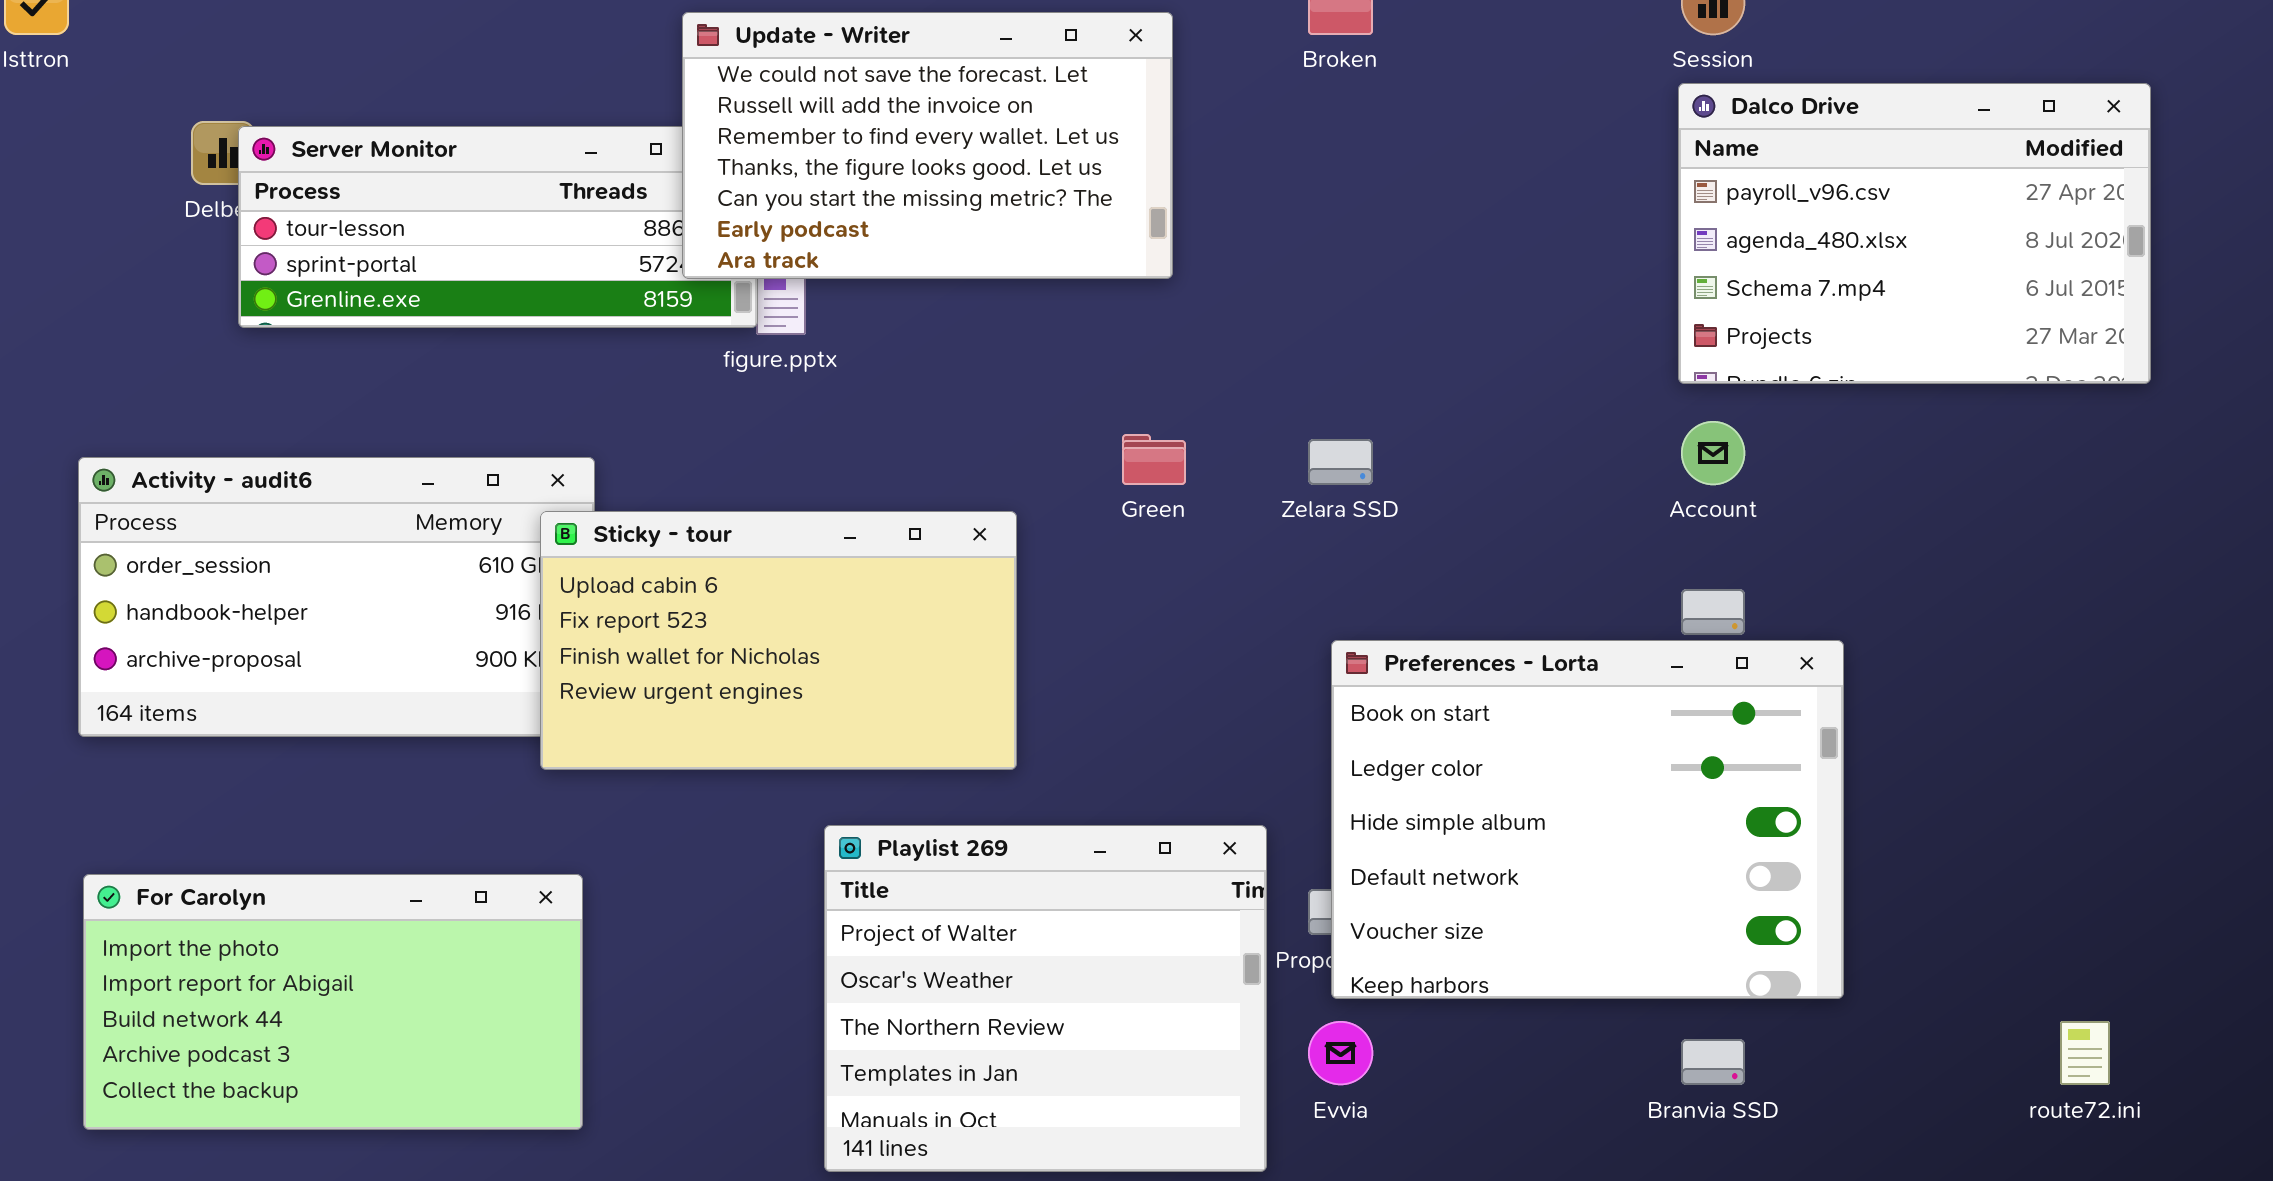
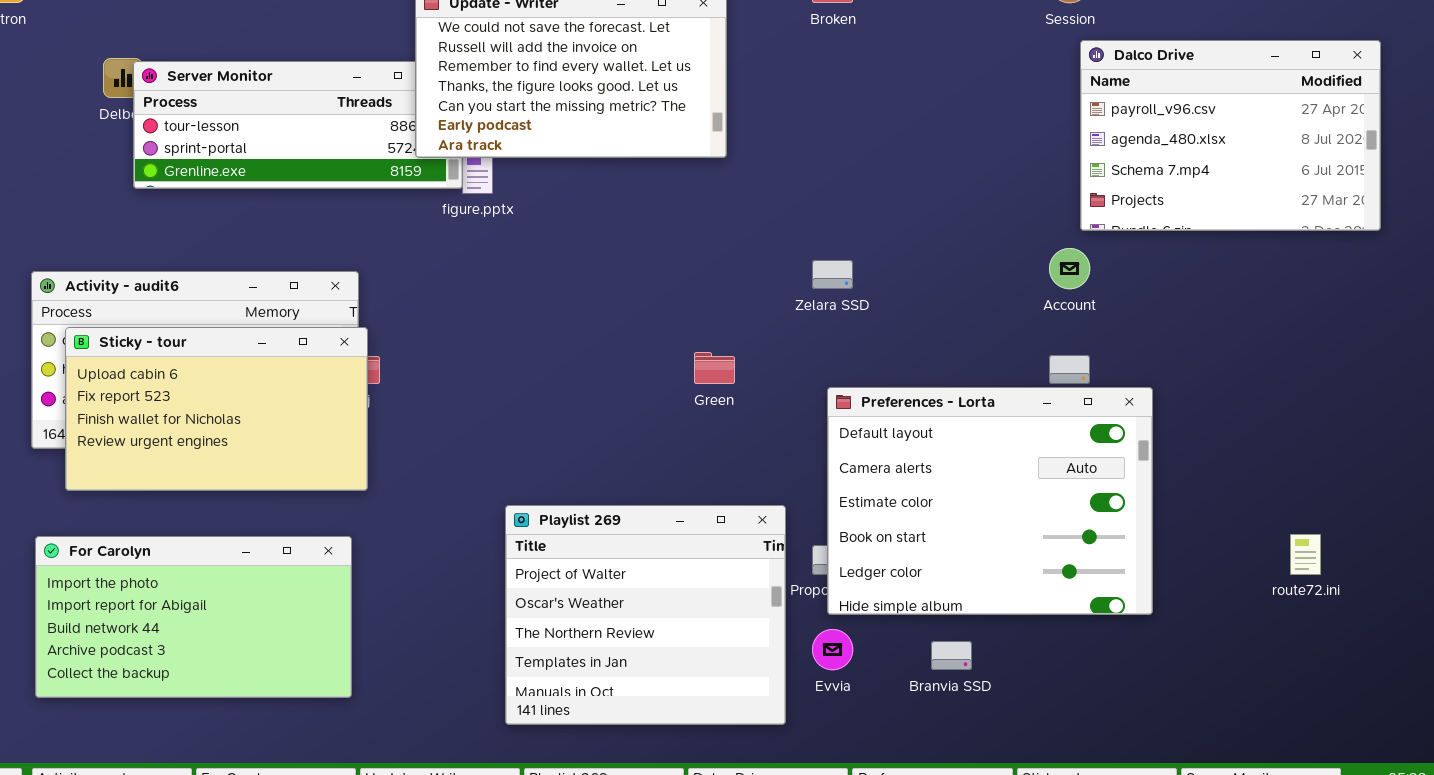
Dalco Drive: [1678,83,2151,384] -> [1080,40,1381,231], moved
Green: [1122,434,1186,485] -> [694,352,735,384], moved
Sticky - tour: [540,511,1017,770] -> [65,327,368,491], moved
Preferences - Lorta: [1331,640,1844,999] -> [827,387,1153,615], scrolled up 3 rows
route72.ini: [2060,1021,2110,1085] -> [1290,534,1321,575], moved
Branvia SSD: [1681,1039,1745,1085] -> [931,641,972,670], moved

